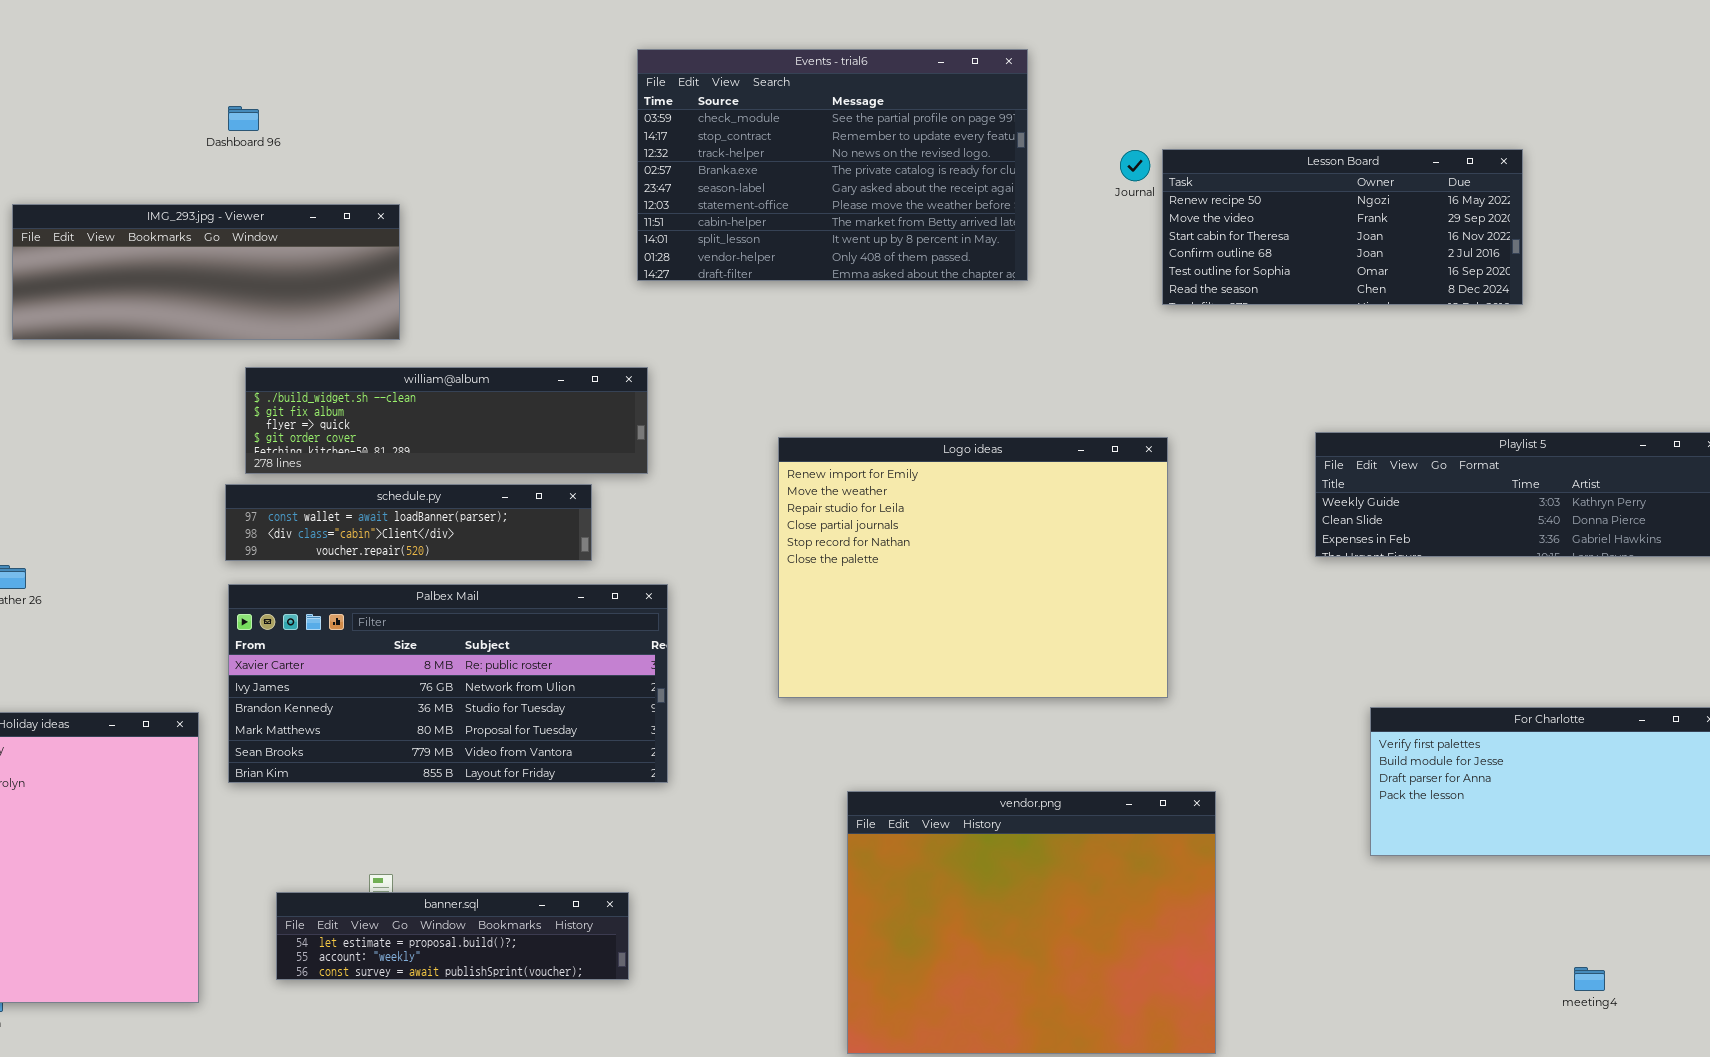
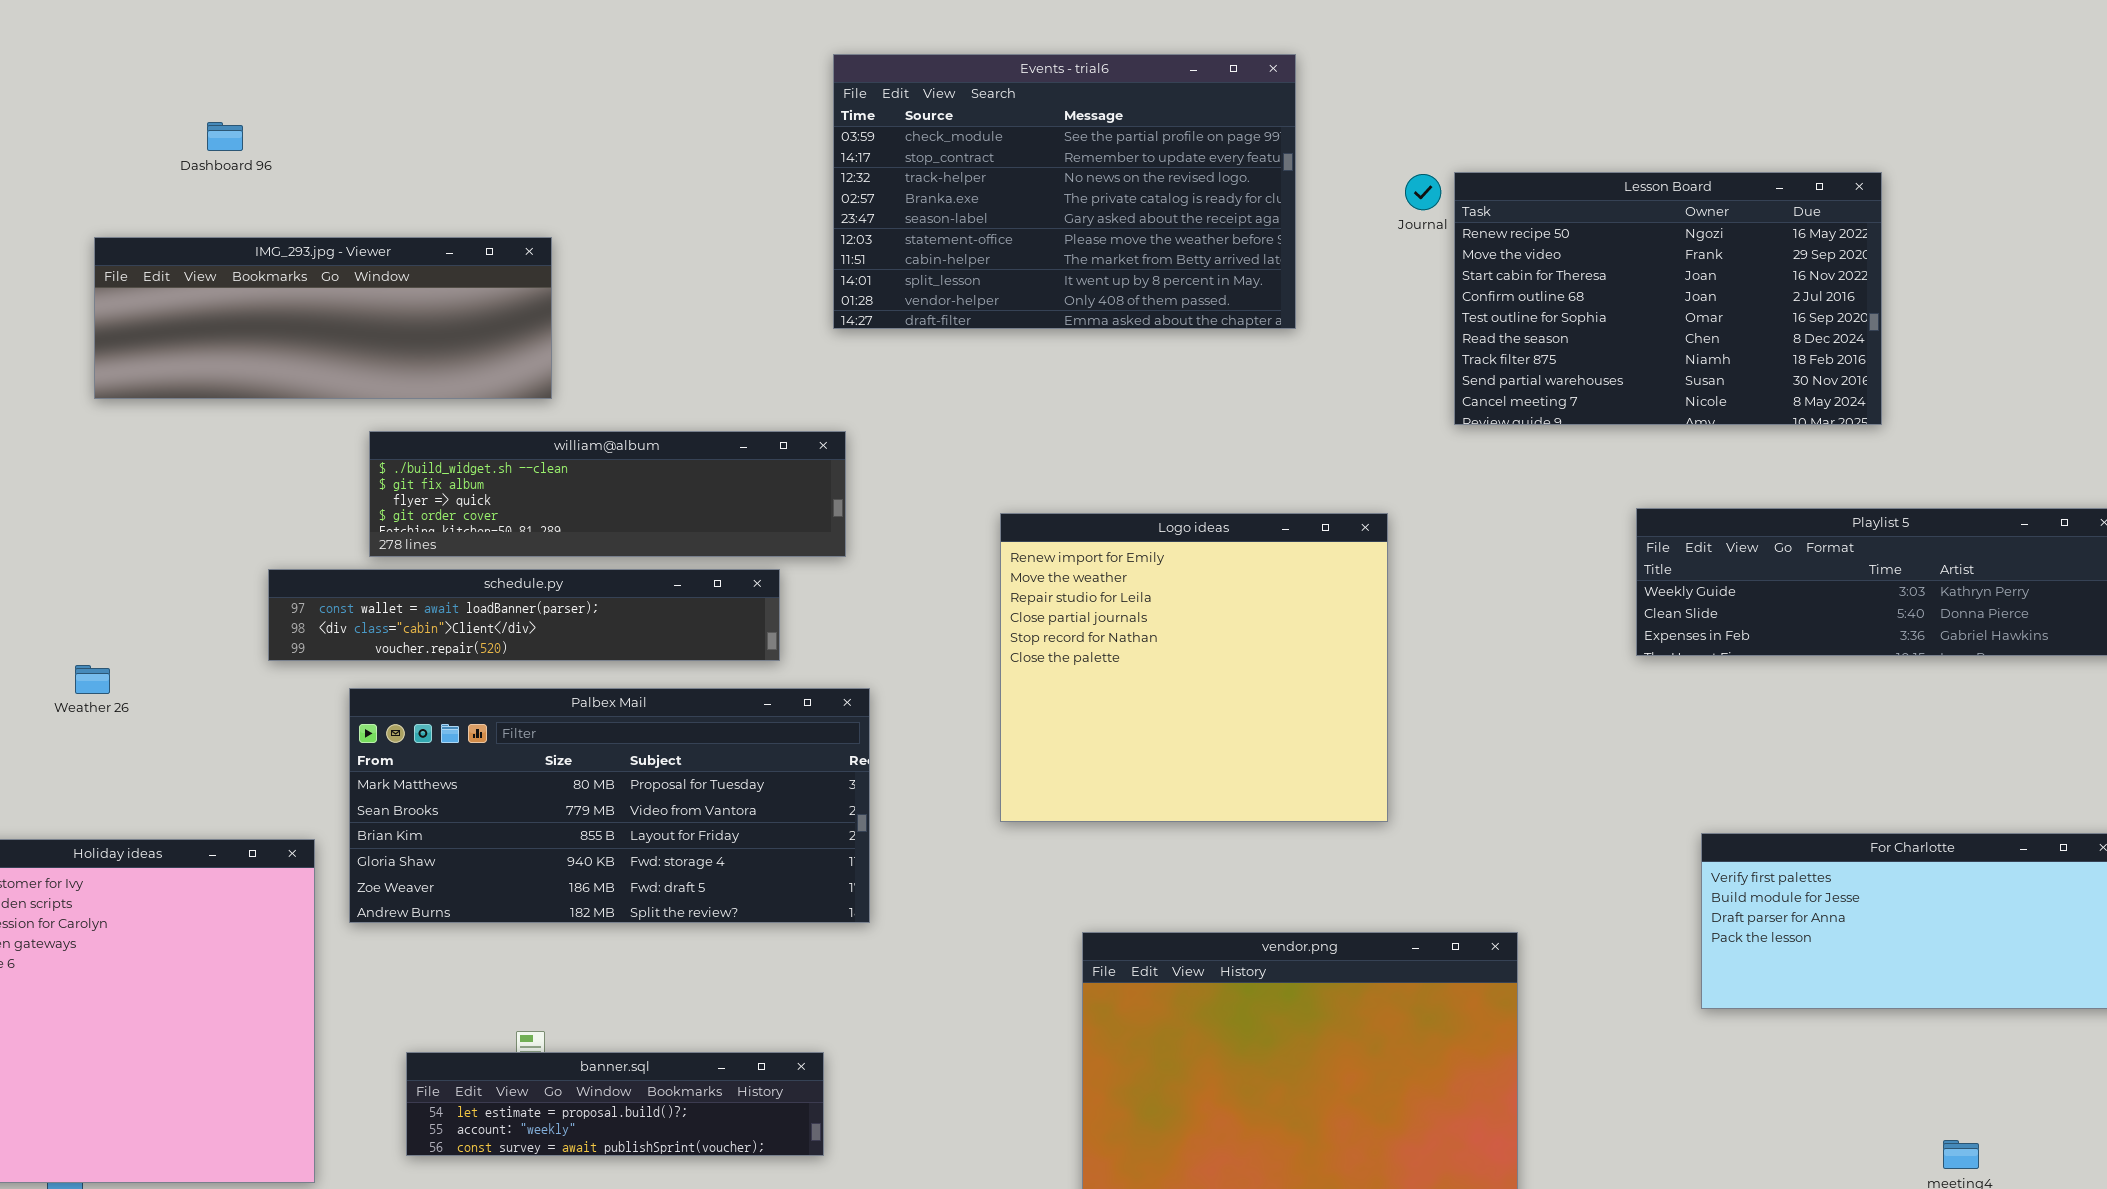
Dashboard 96: [228,106,259,131] -> [207,122,243,151], moved
Lesson Board: [1162,149,1523,305] -> [1454,172,1882,425], resized
Logo ideas: [778,437,1168,698] -> [1000,513,1388,822], resized
schedule.py: [225,484,592,561] -> [268,569,780,661], resized
Palbex Mail: [228,584,668,783] -> [349,688,870,923], scrolled down 3 rows

